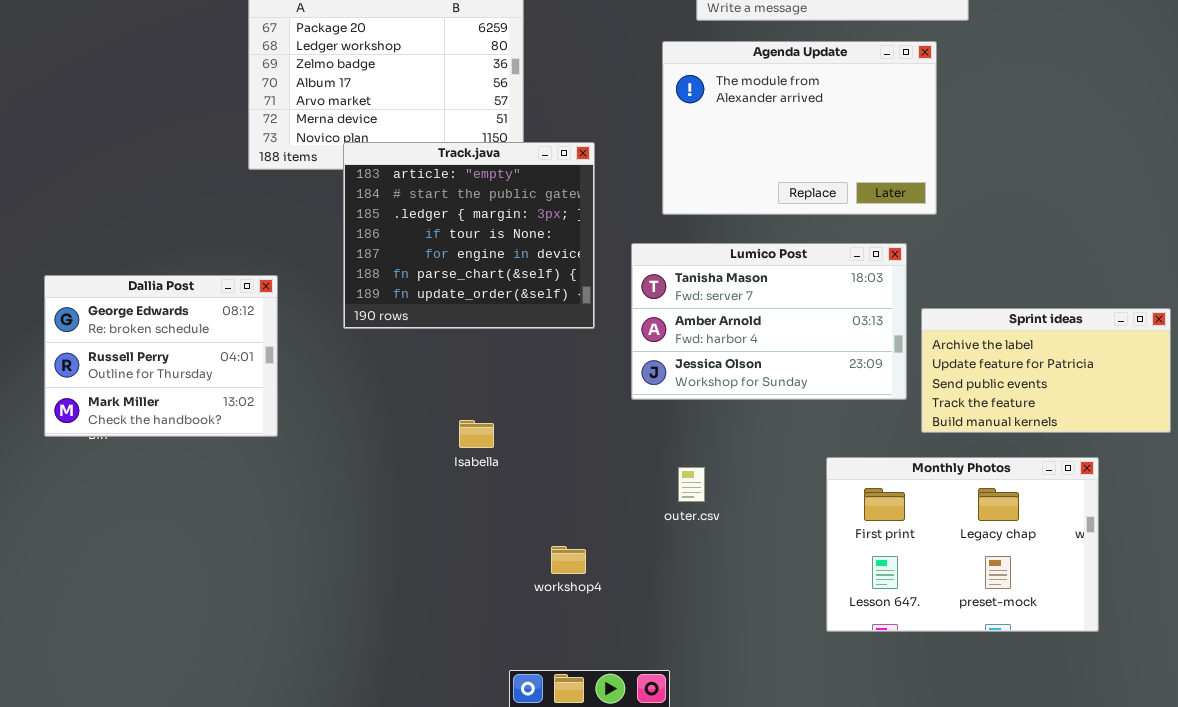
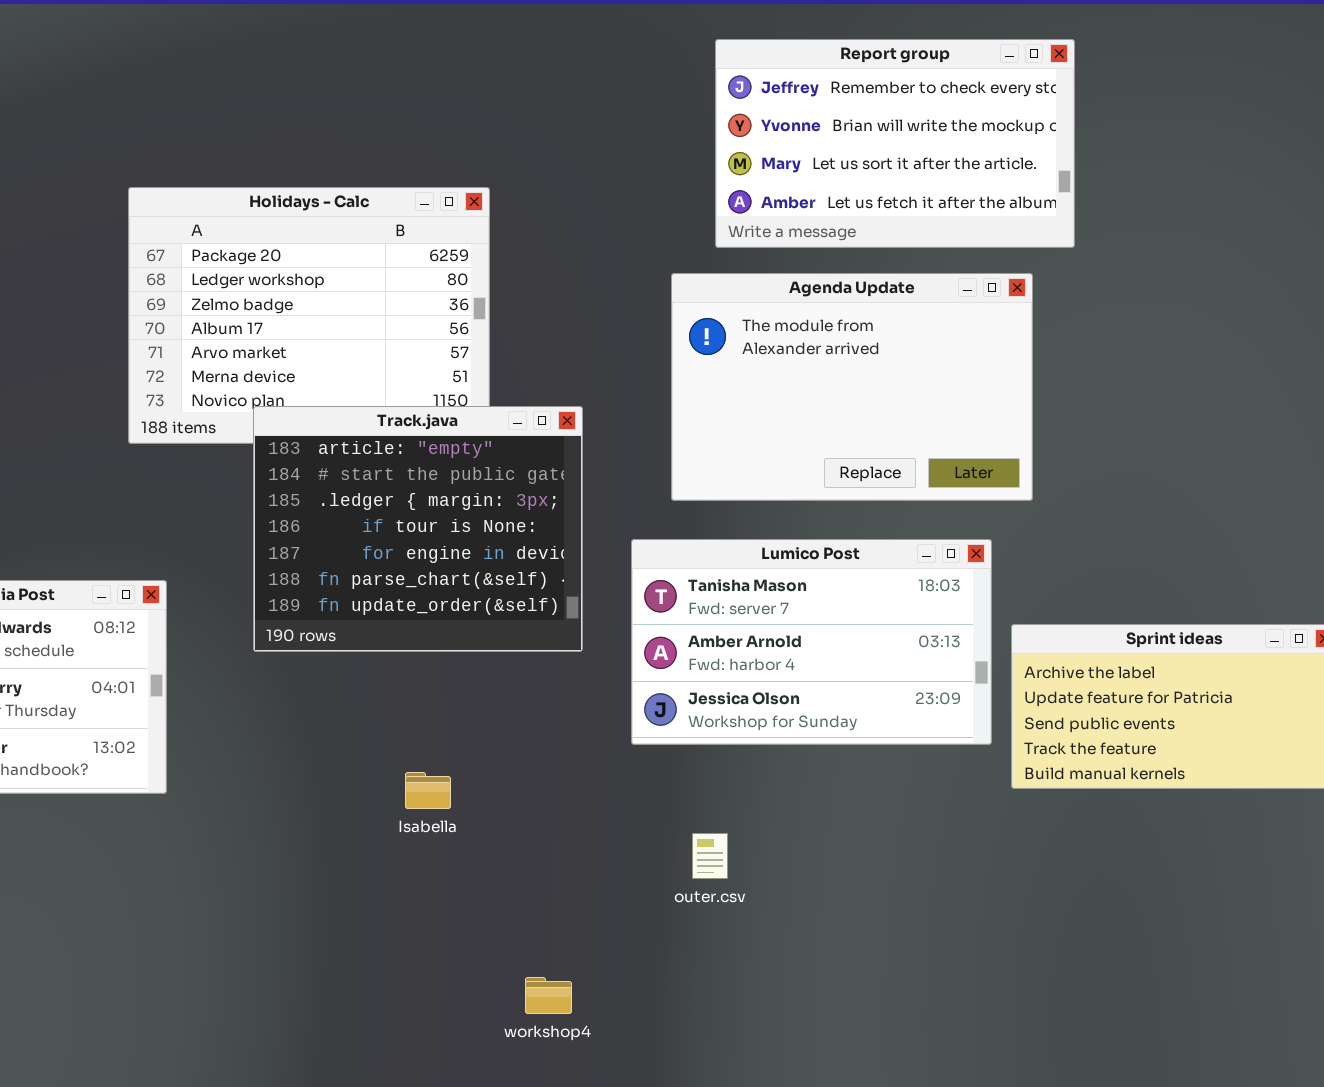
Monthly Photos: [826,457,1099,632] -> none, closed
workshop4: [551,546,586,574] -> [525,977,572,1014], moved

